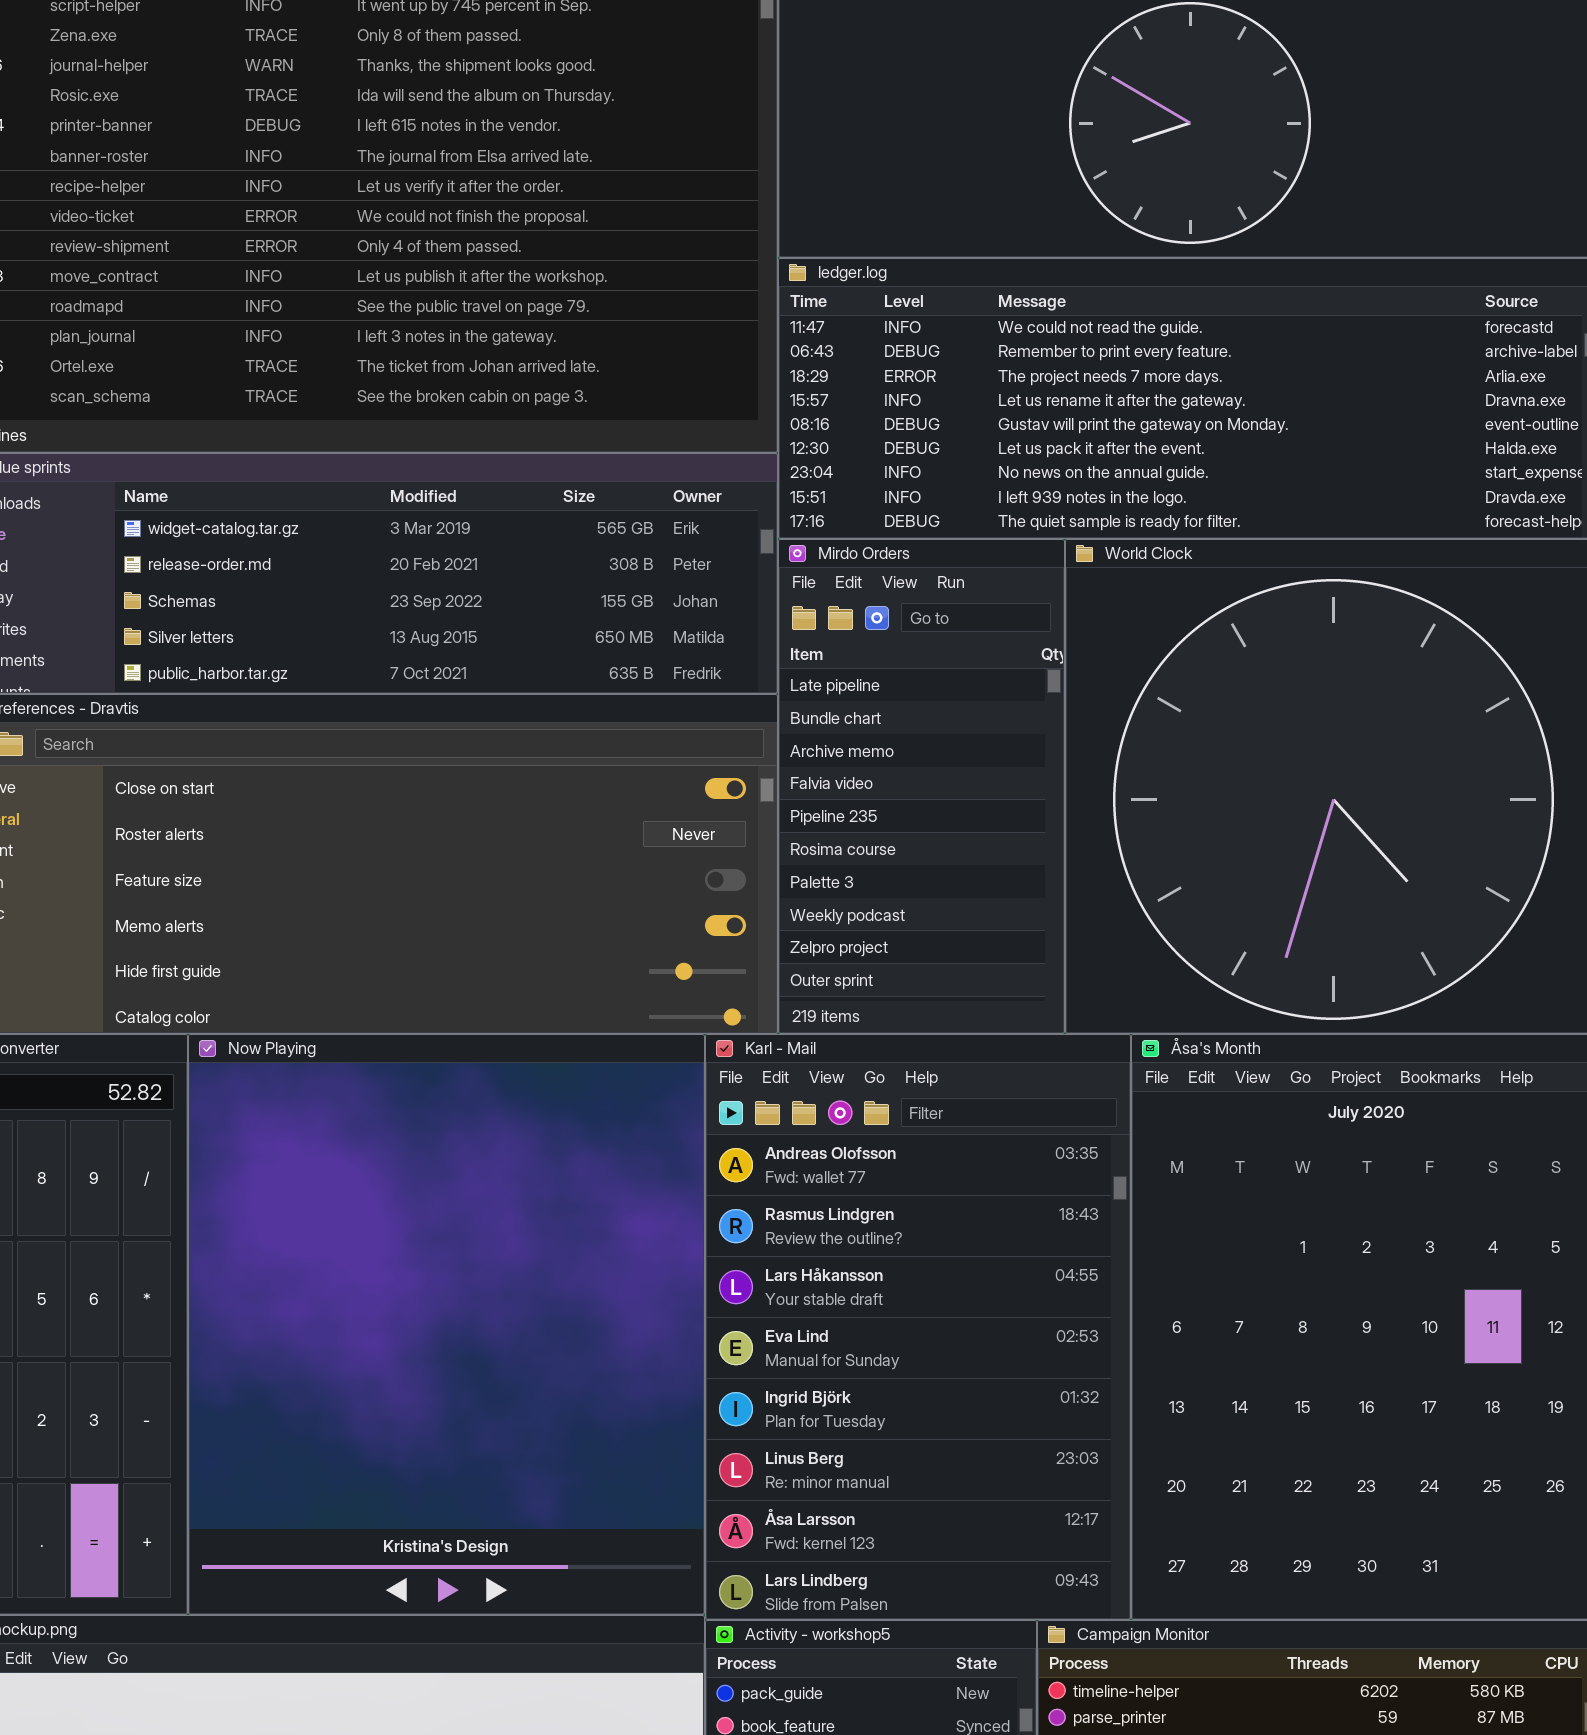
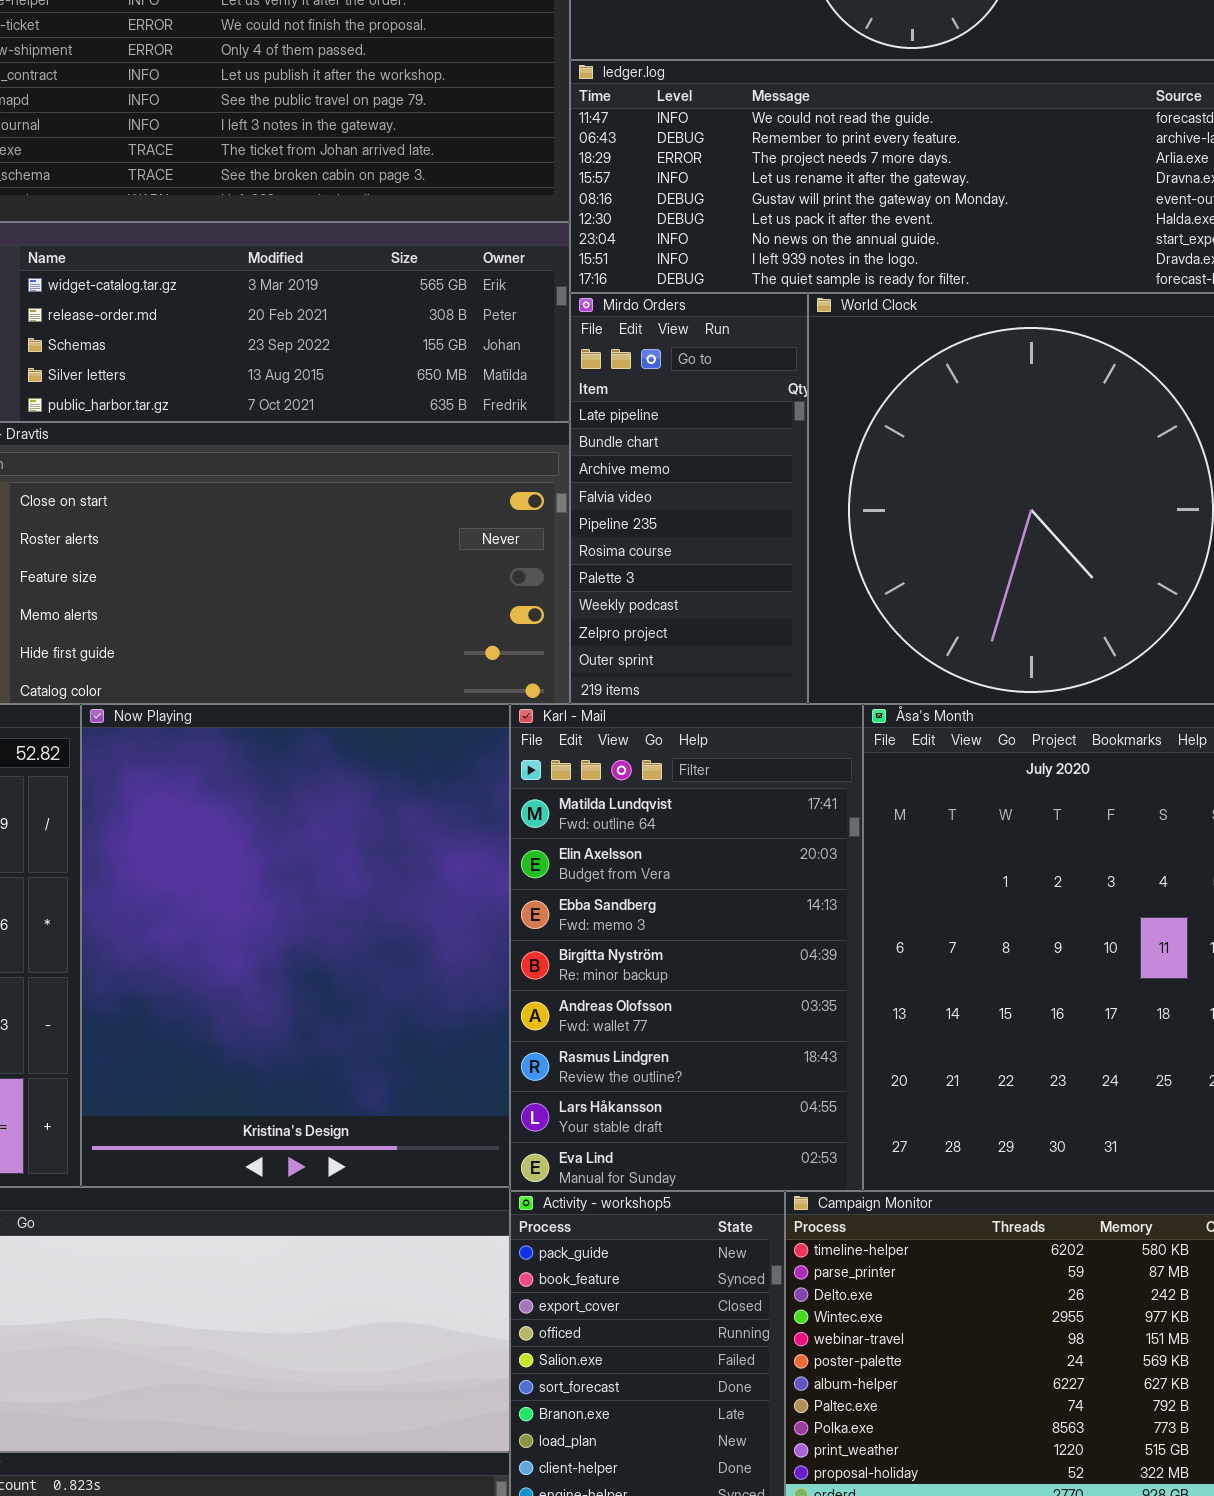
Karl - Mail: [705,1034,1131,1620] -> [510,704,863,1191], scrolled up 4 rows

